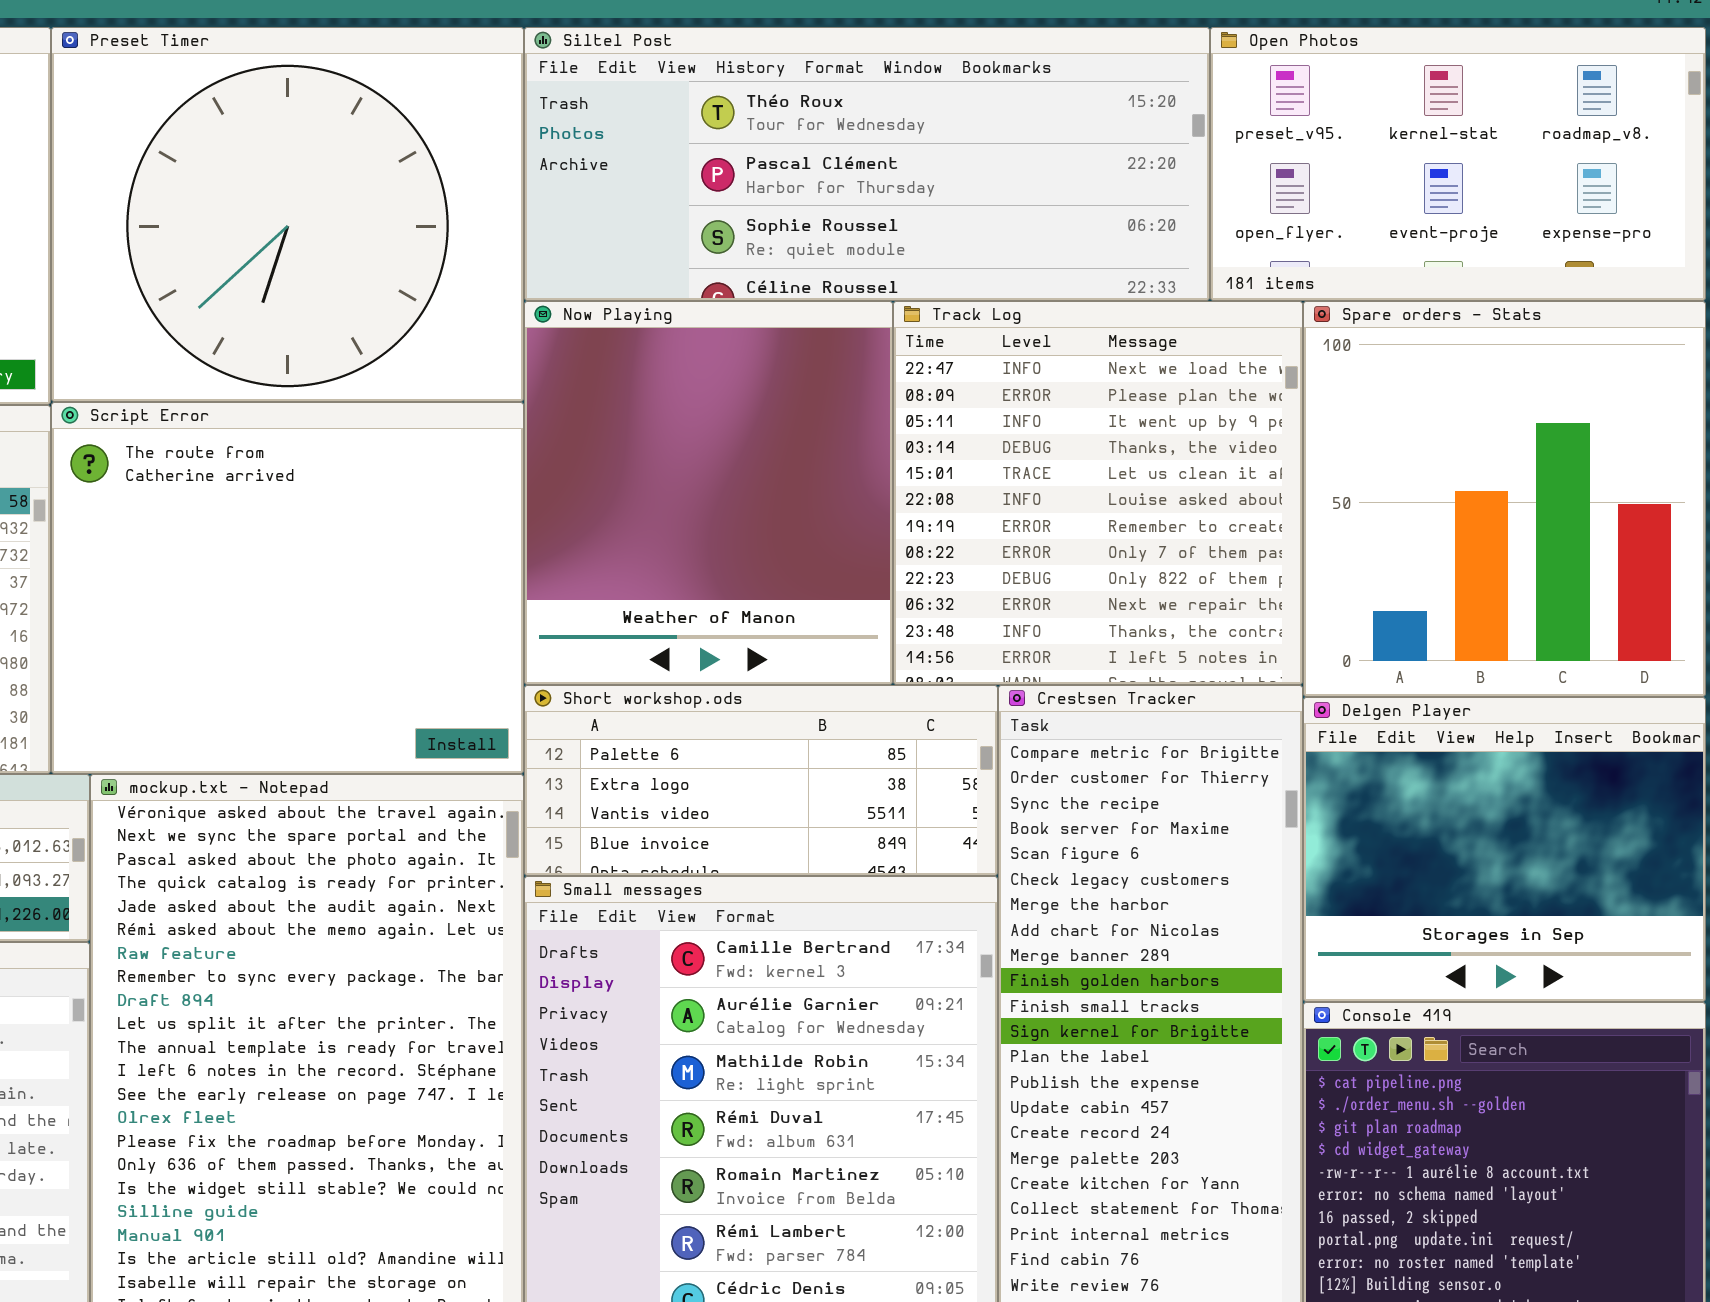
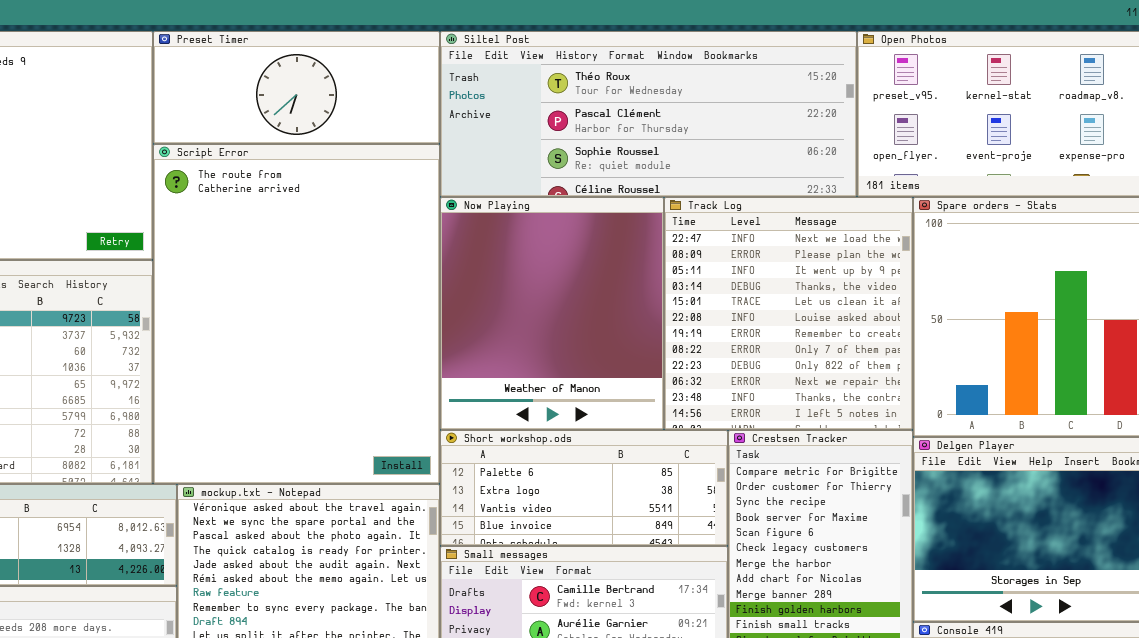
Preset Timer: [51,27,524,402] -> [153,31,440,144], resized
Script Error: [51,402,524,774] -> [153,144,440,484], resized

